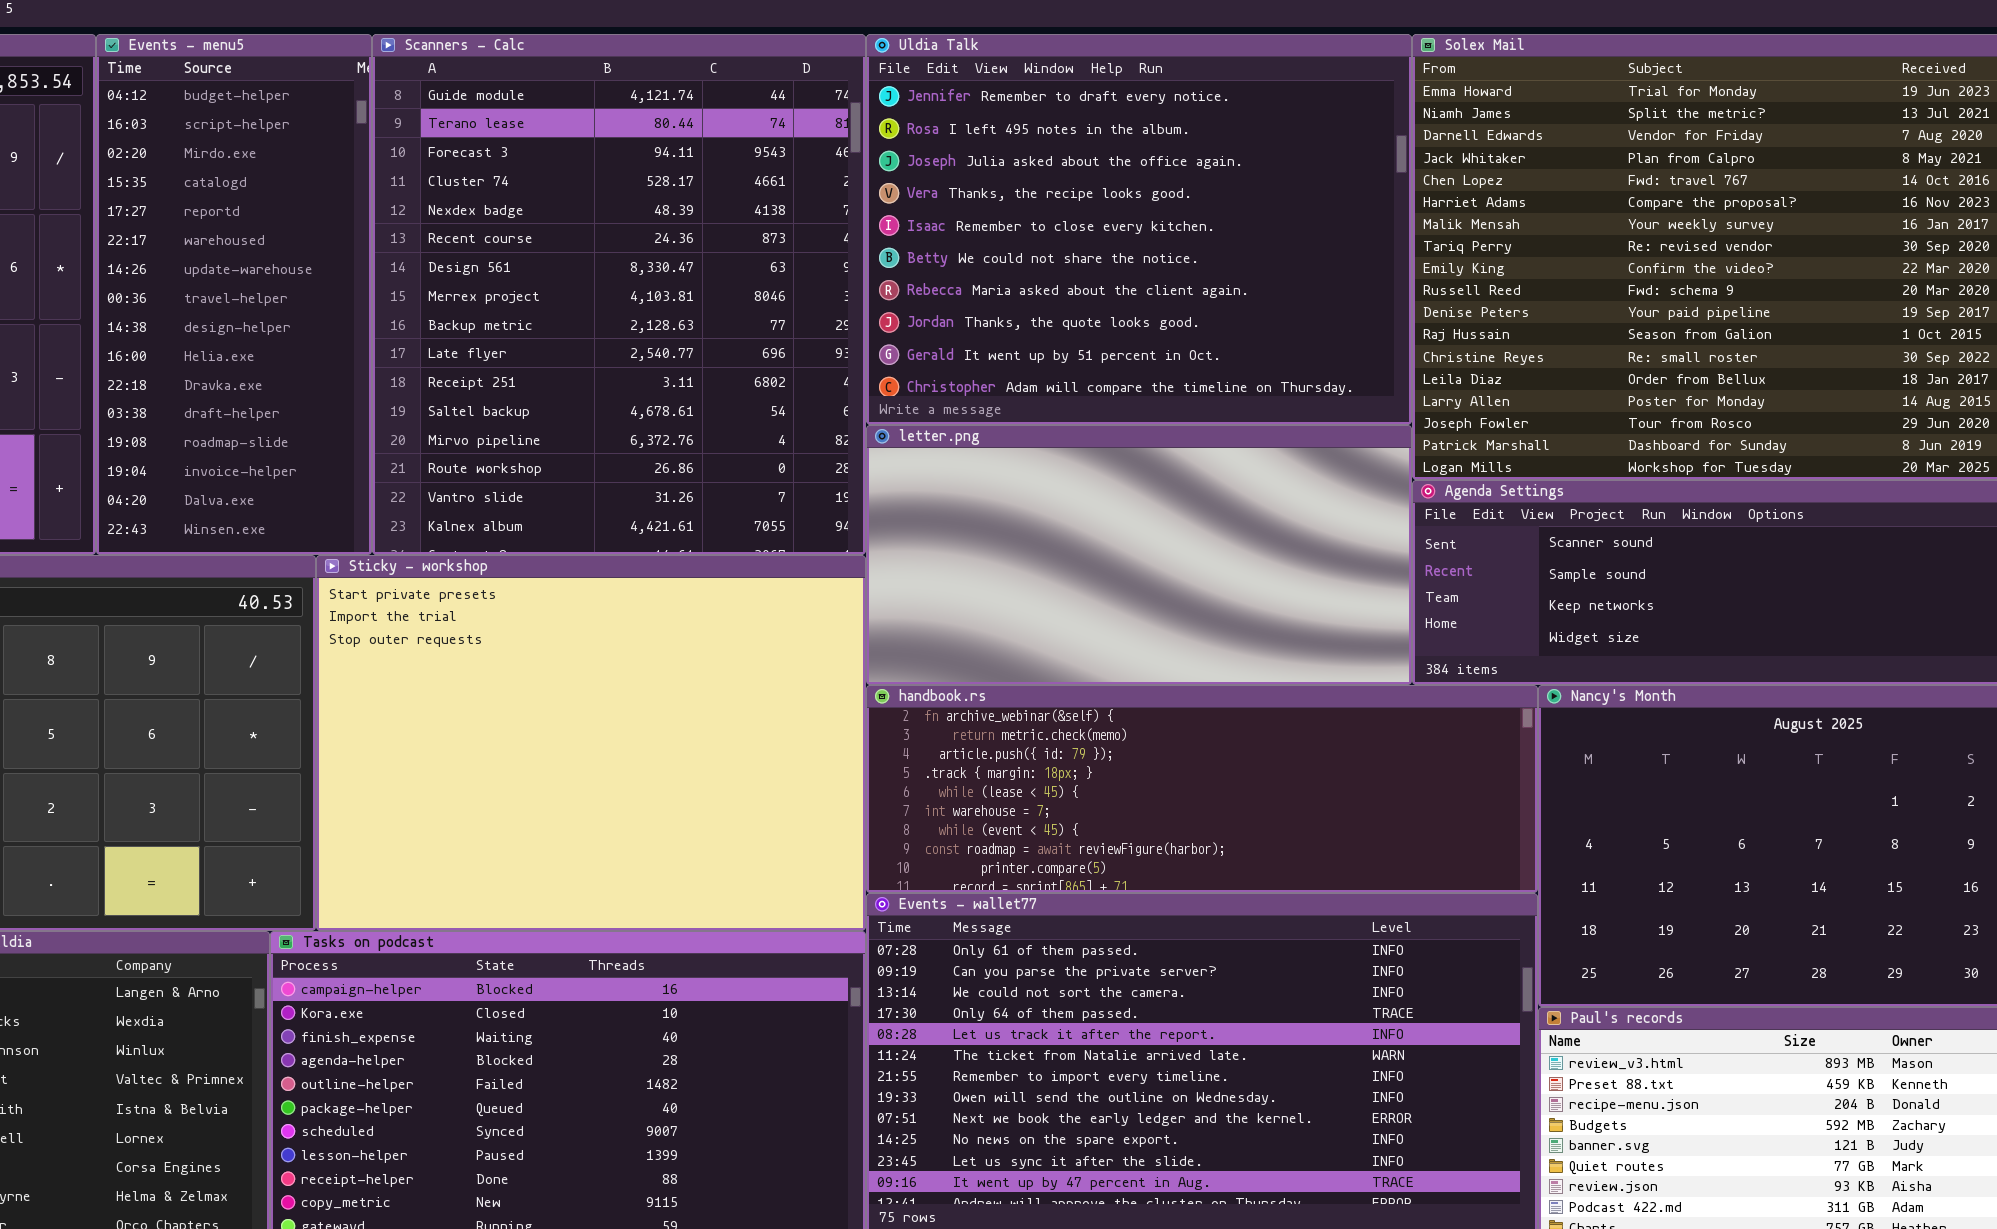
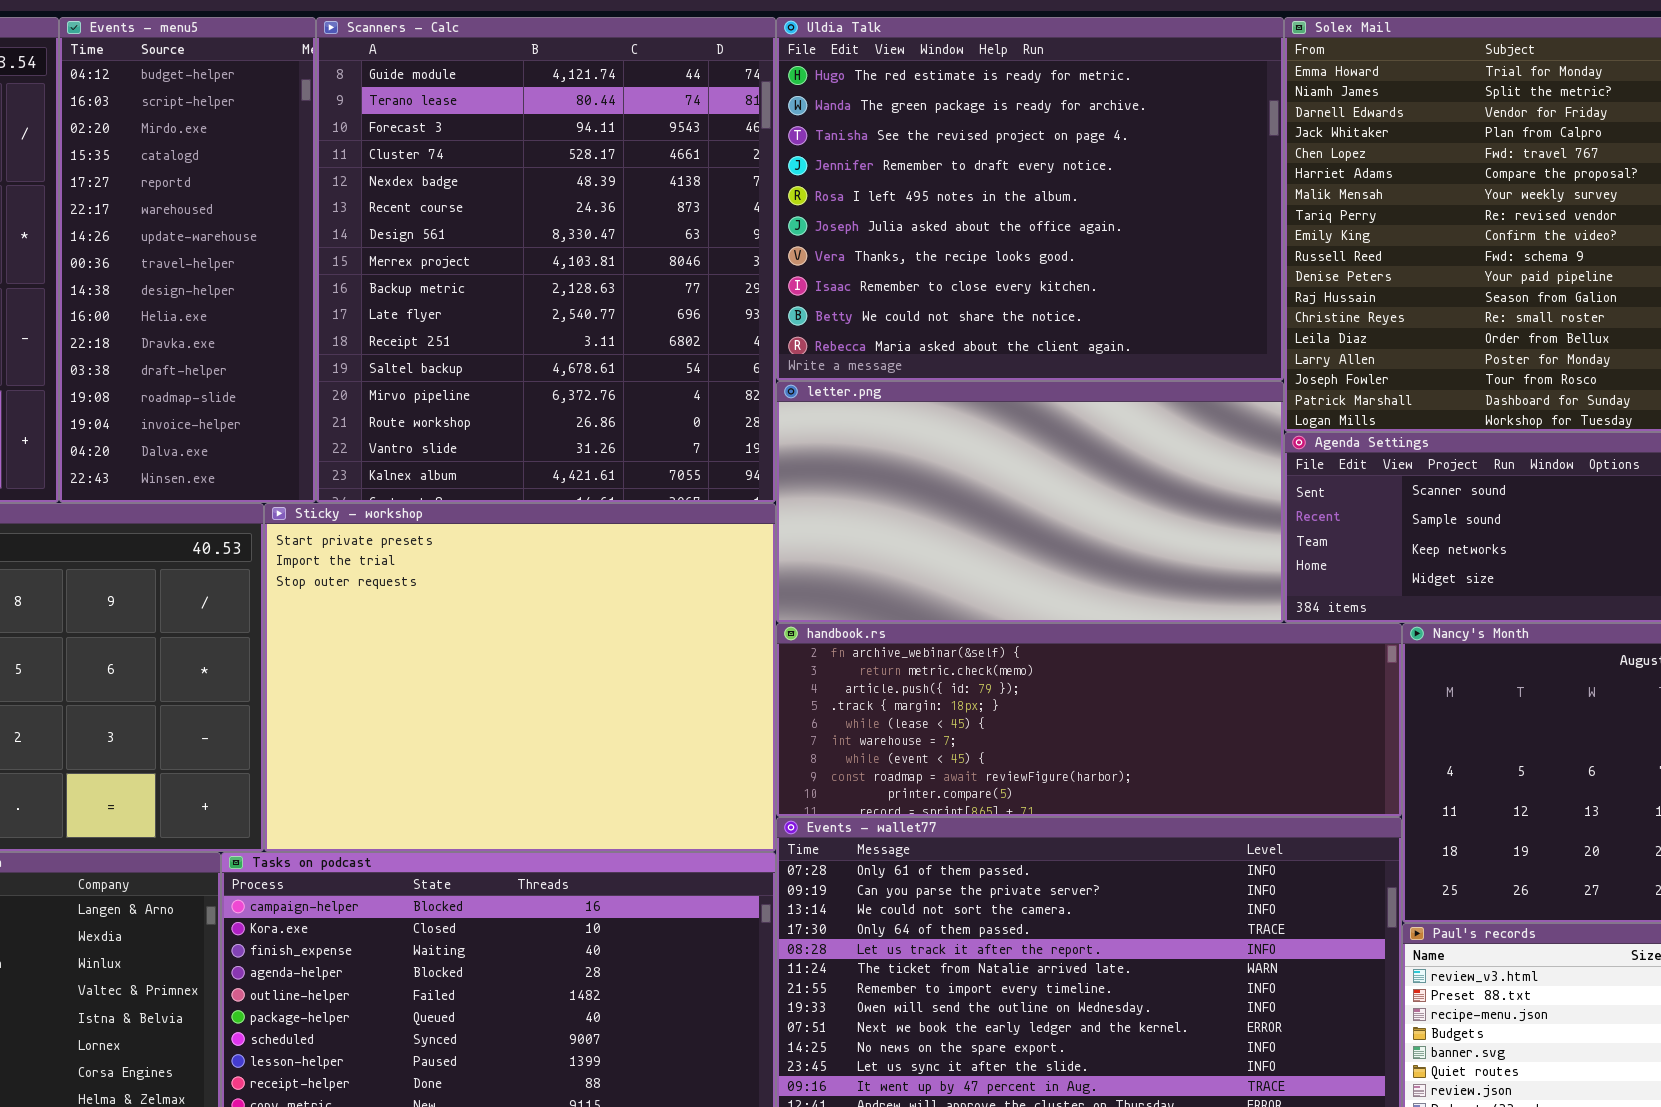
Uldia Talk: [866,34,1412,425] -> [776,17,1284,381], scrolled up 3 rows

